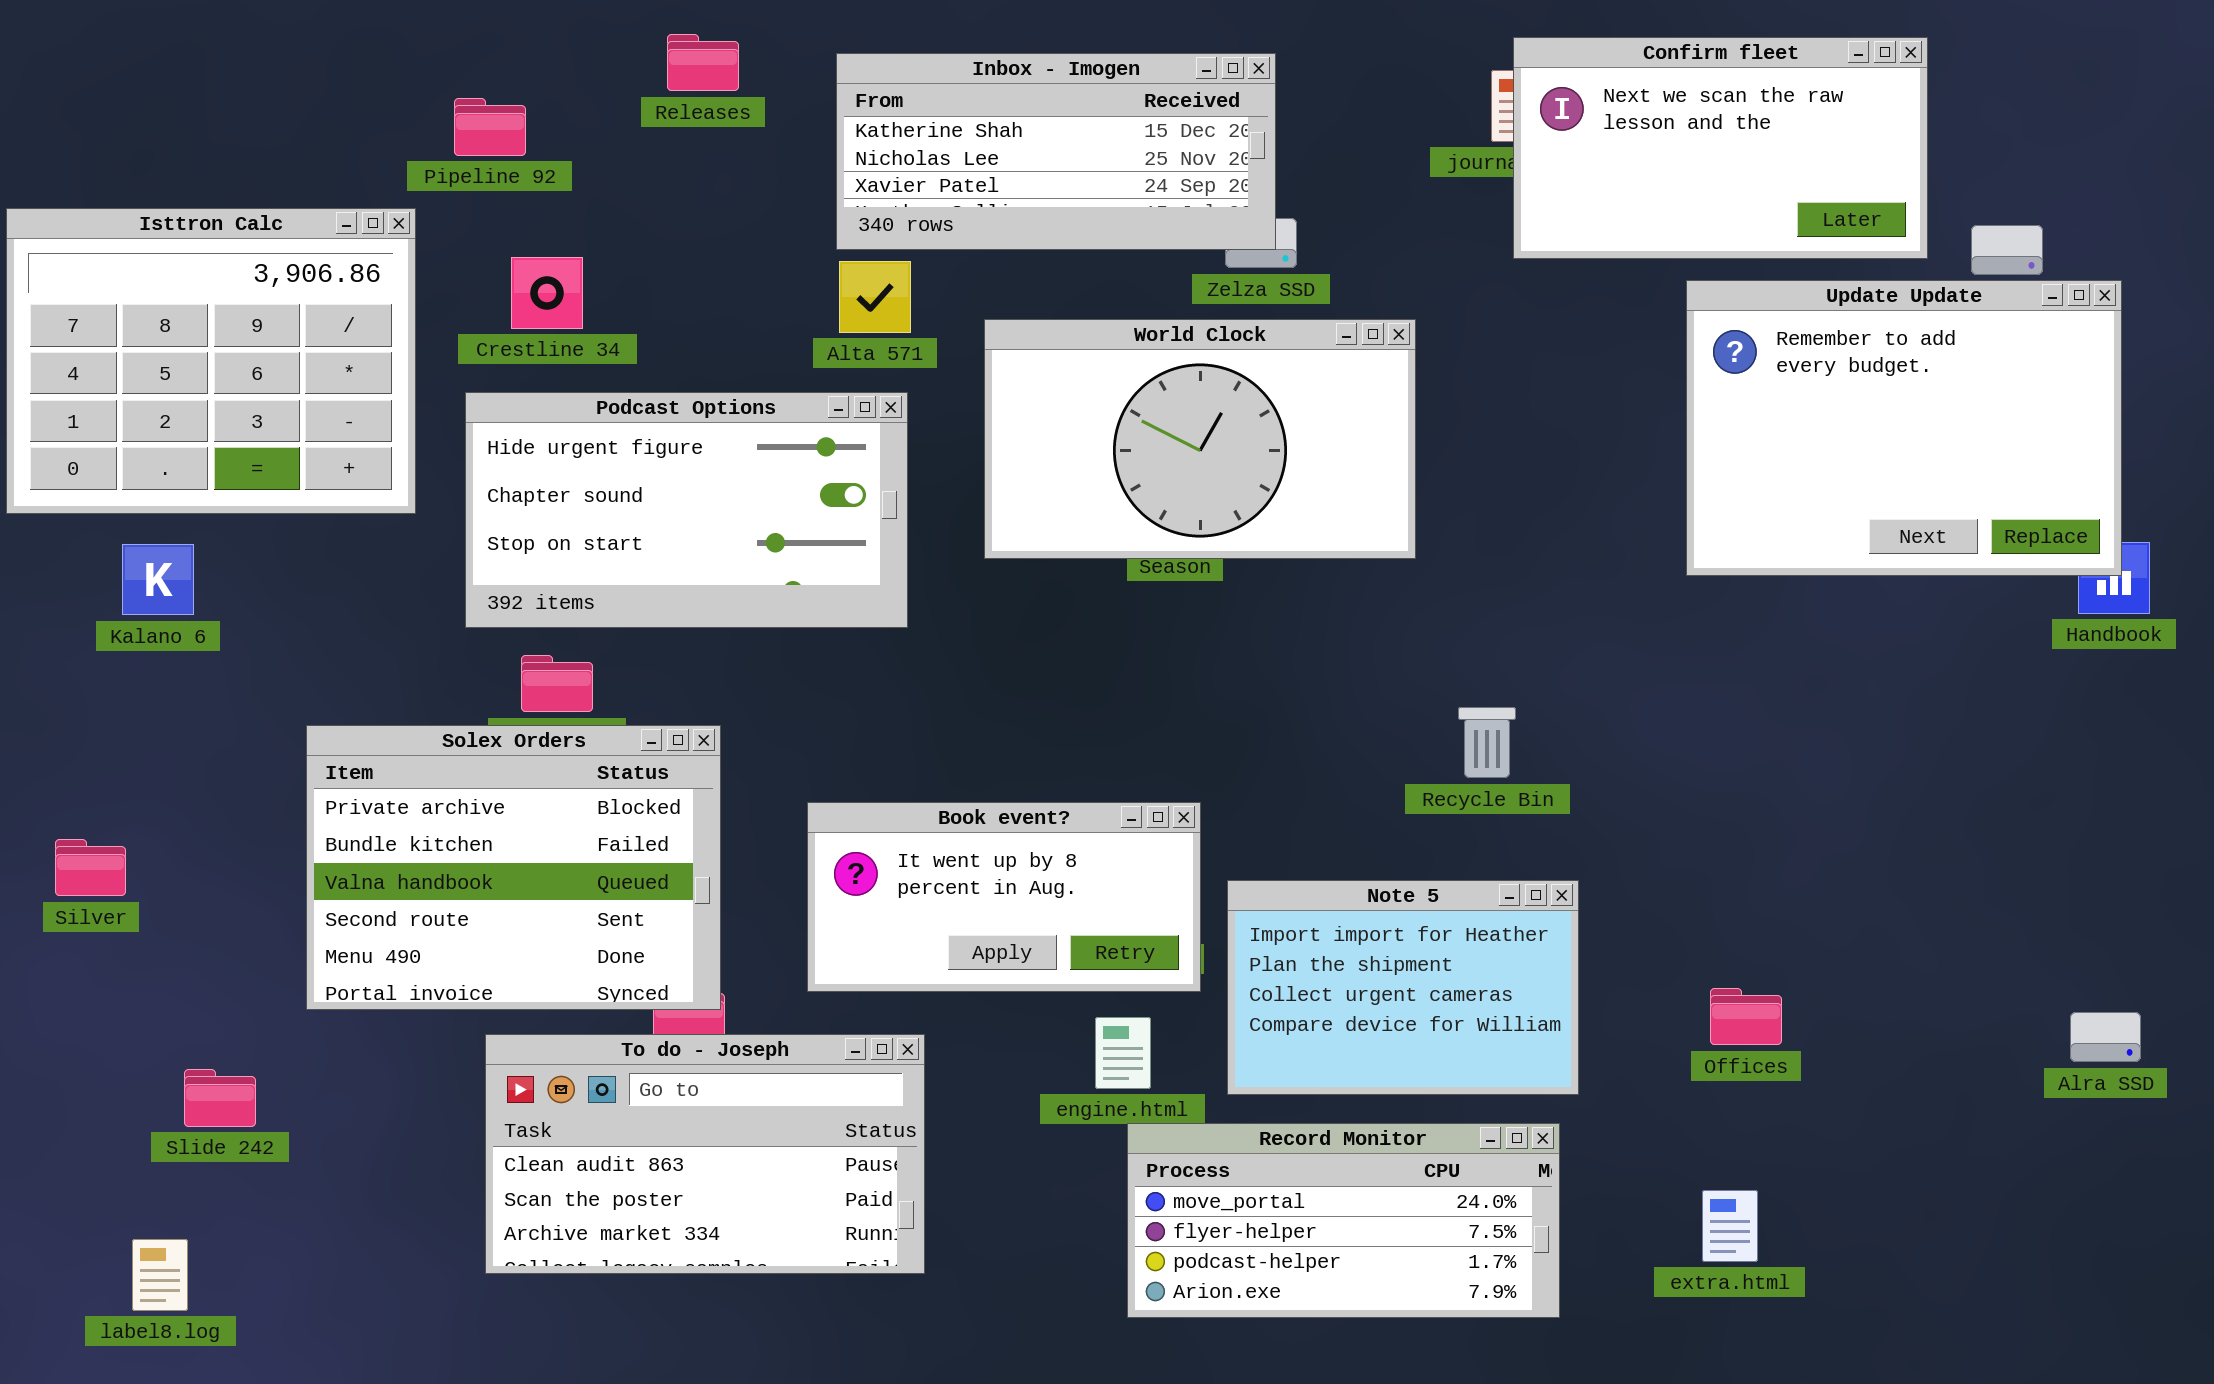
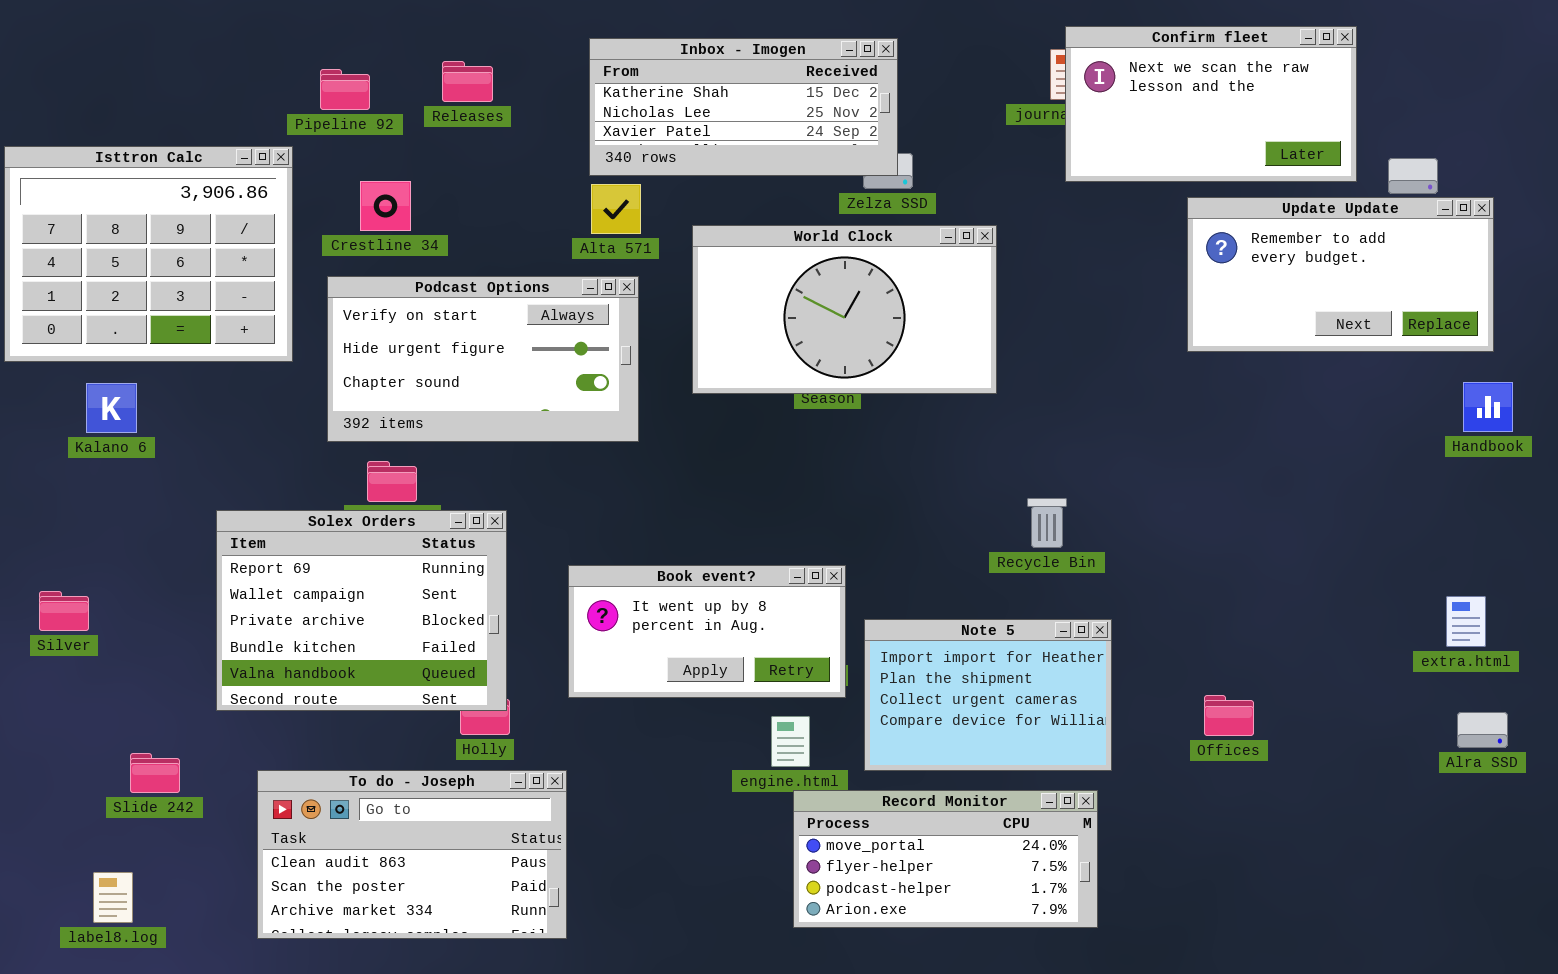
Releases: [667,34,739,91] -> [442,61,493,102], moved
Update Update: [1686,280,2122,576] -> [1187,197,1494,352], resized
Podcast Options: [465,392,908,628] -> [327,276,639,442], scrolled up 1 row
Solex Orders: [306,725,721,1010] -> [216,510,507,711], scrolled up 2 rows
To do - Joseph: [485,1034,925,1274] -> [257,770,567,939], moved
extra.html: [1702,1190,1758,1262] -> [1446,596,1486,647], moved

